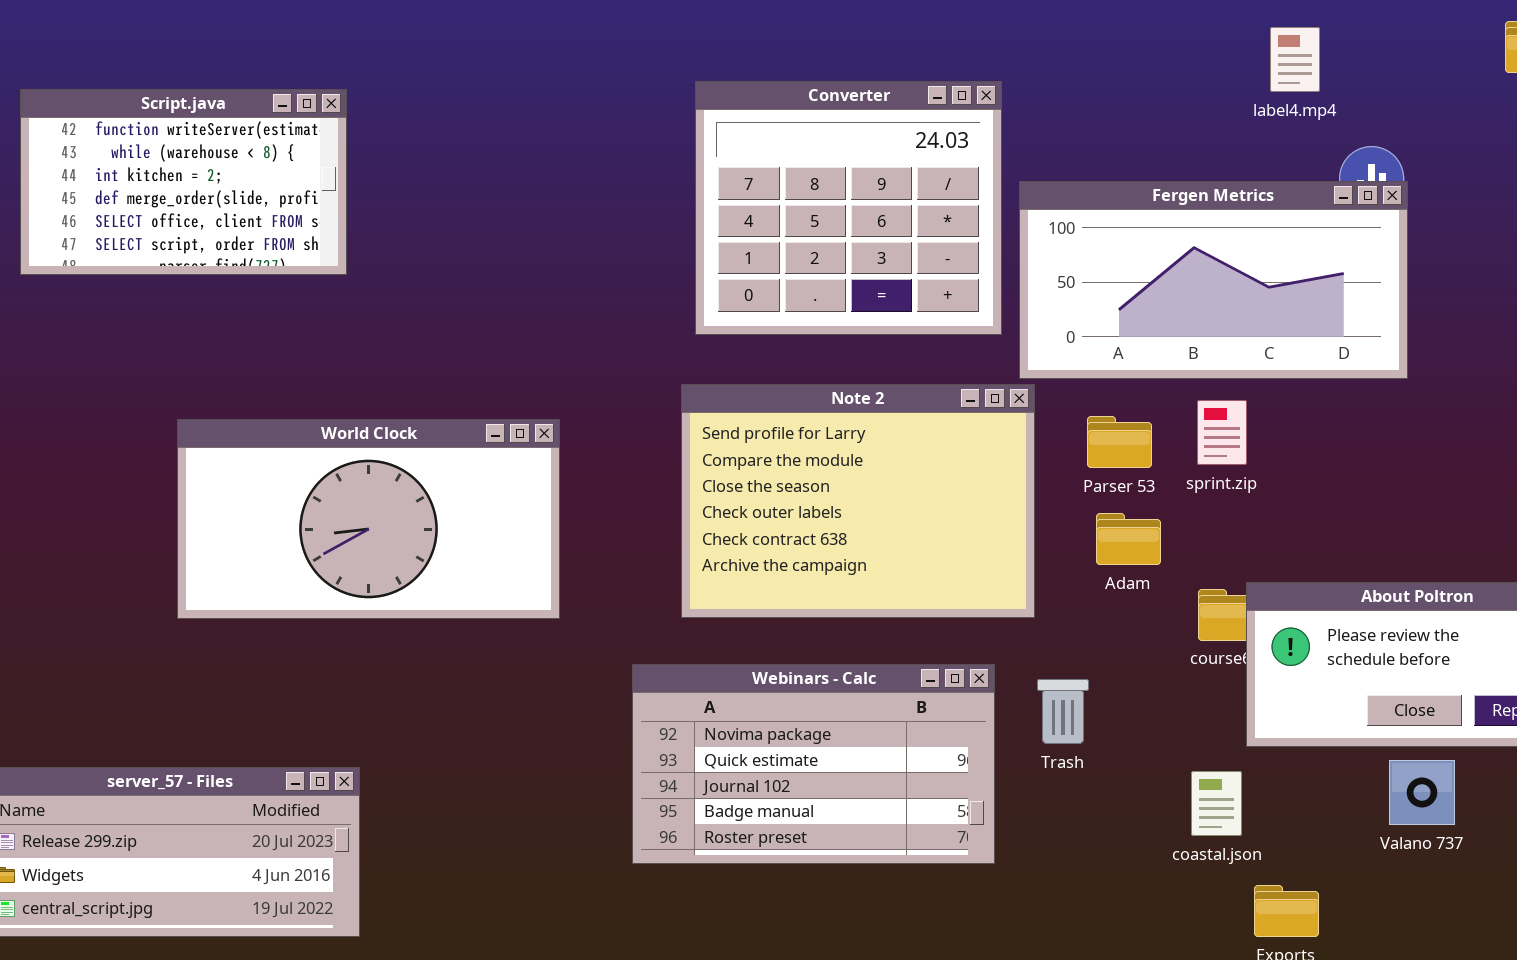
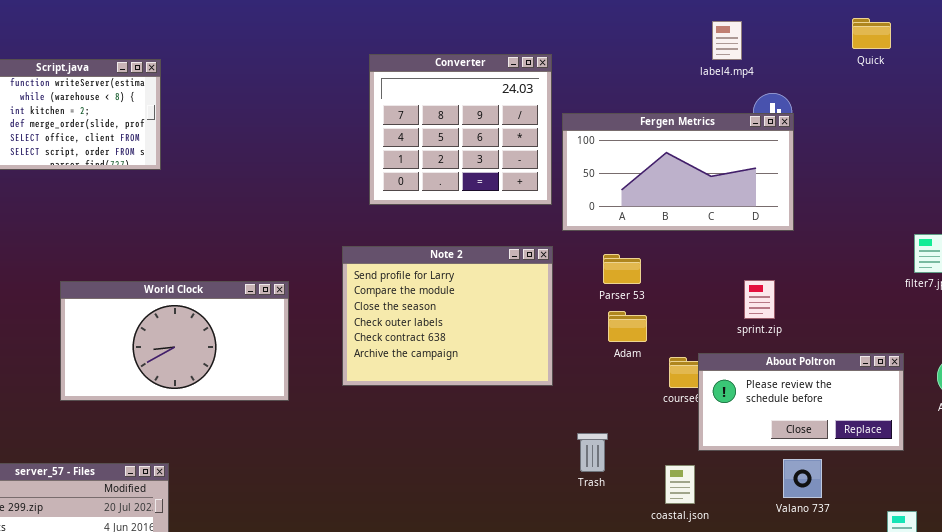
Note 2: [681,384,1035,618] -> [342,246,553,386], moved
sprint.zip: [1197,400,1247,465] -> [744,280,775,319], moved
World Clock: [177,419,560,619] -> [60,281,289,401], moved
Webinars - Calc: [632,664,995,864] -> none, closed
Trash: [1037,679,1089,744] -> [577,433,608,472], moved

